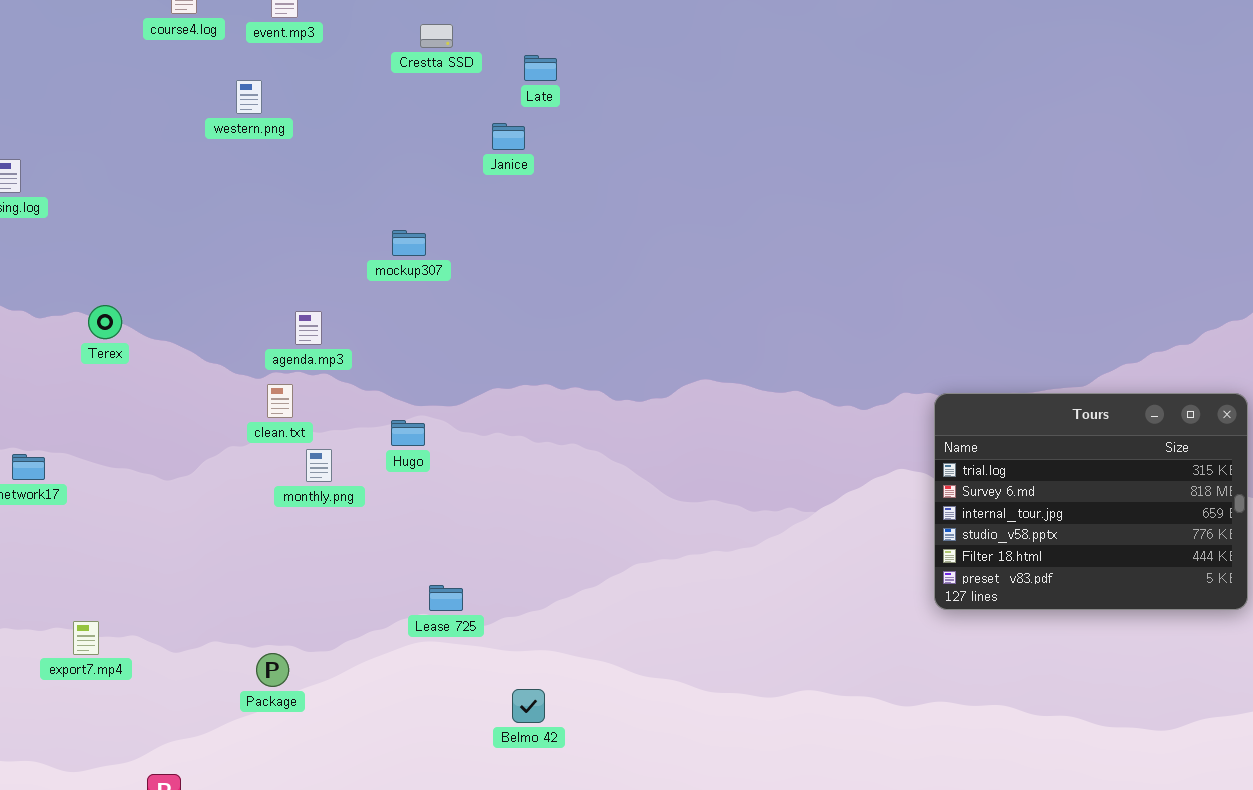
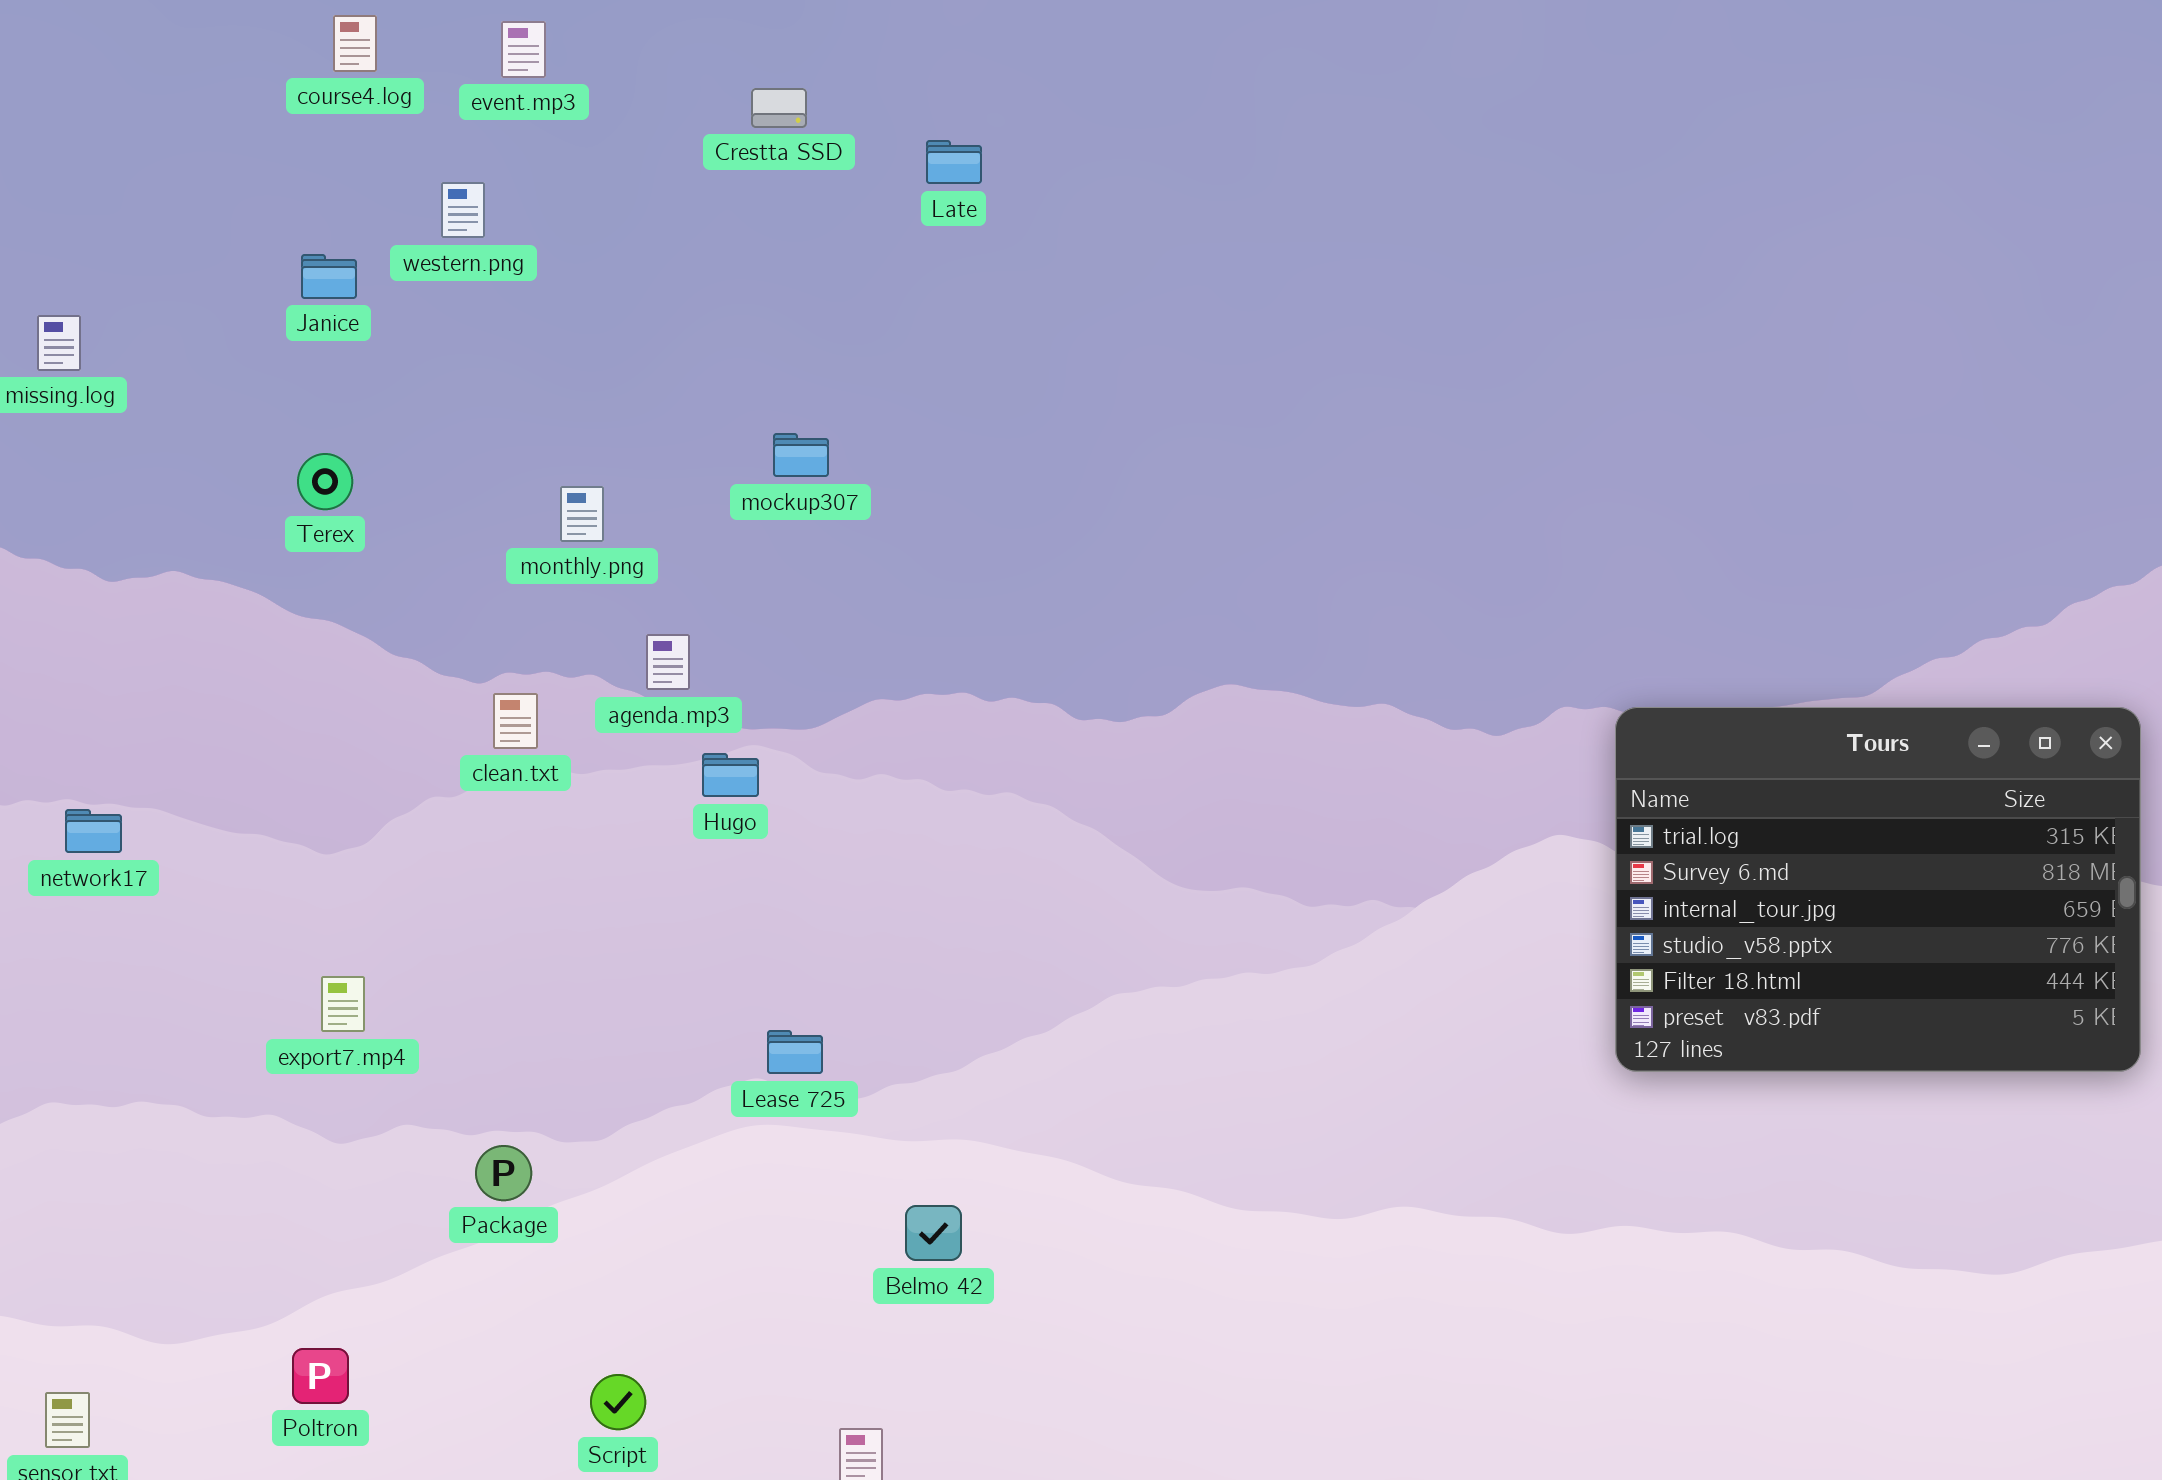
Janice: [492,123,525,150] -> [301,254,357,299], moved
mockup307: [392,230,426,256] -> [773,433,829,477], moved
Terex: [88,305,122,339] -> [297,453,353,510], moved
agenda.mp3: [295,311,322,345] -> [646,634,690,690], moved
monthly.png: [306,449,332,482] -> [560,486,604,542], moved
export7.mp4: [73,621,99,655] -> [321,976,365,1032], moved

